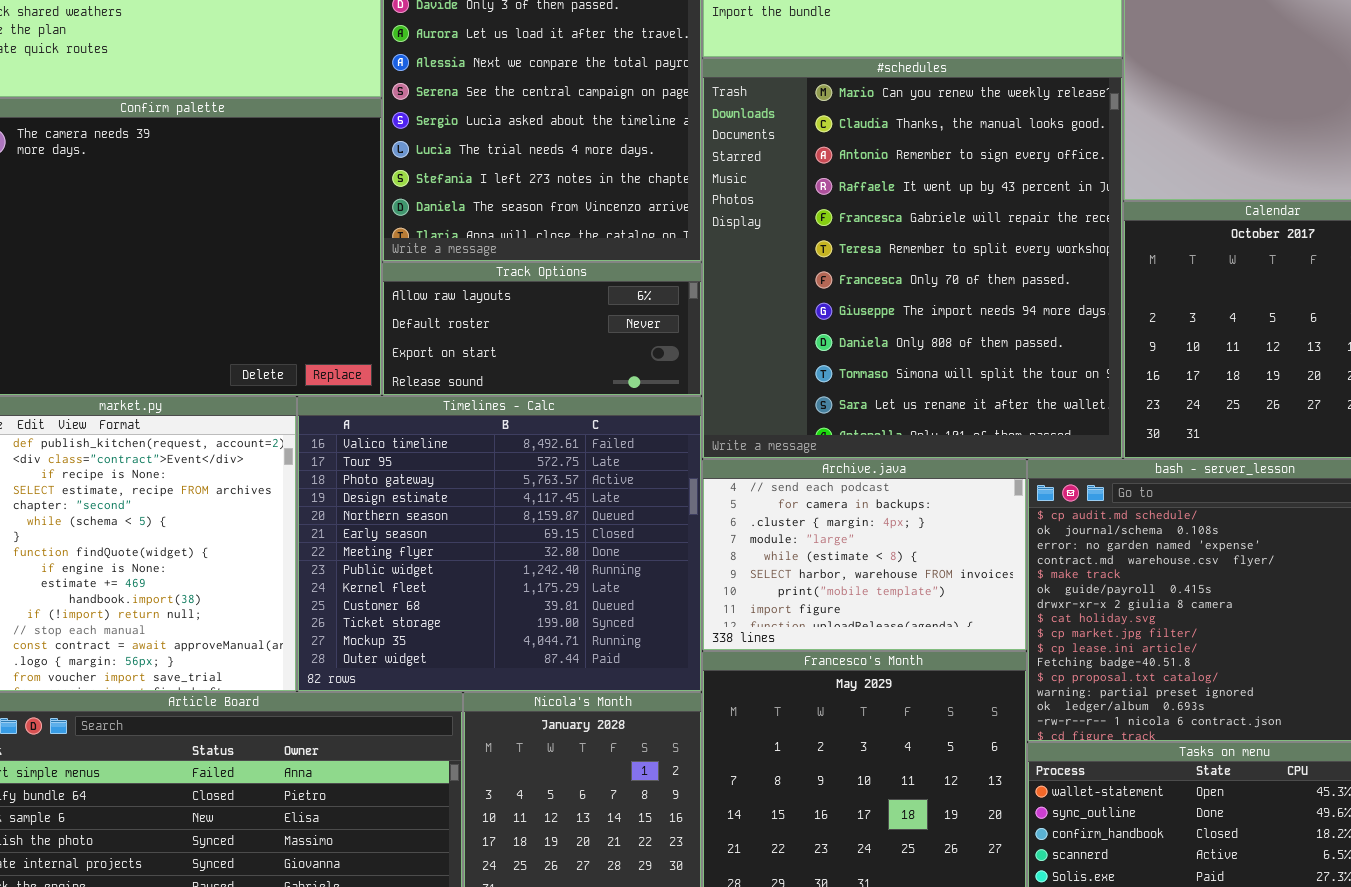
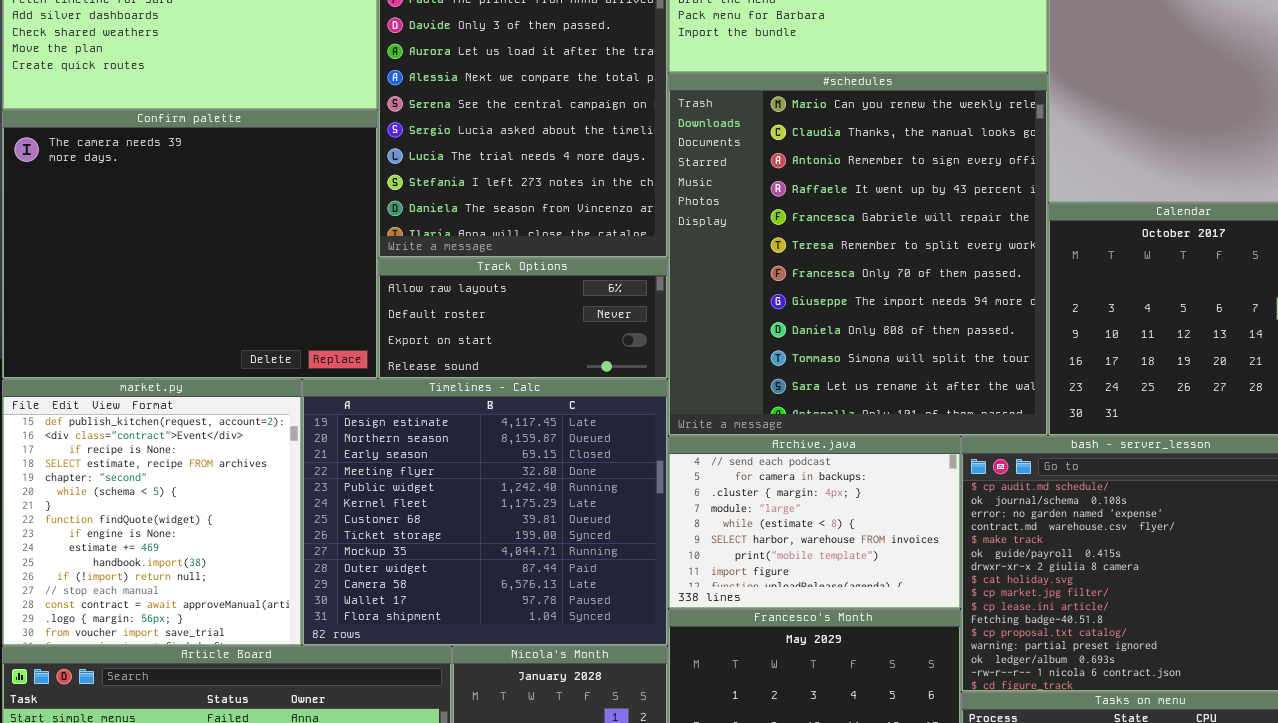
Timelines - Calc: [297,396,702,692] -> [302,379,668,646], scrolled down 3 rows

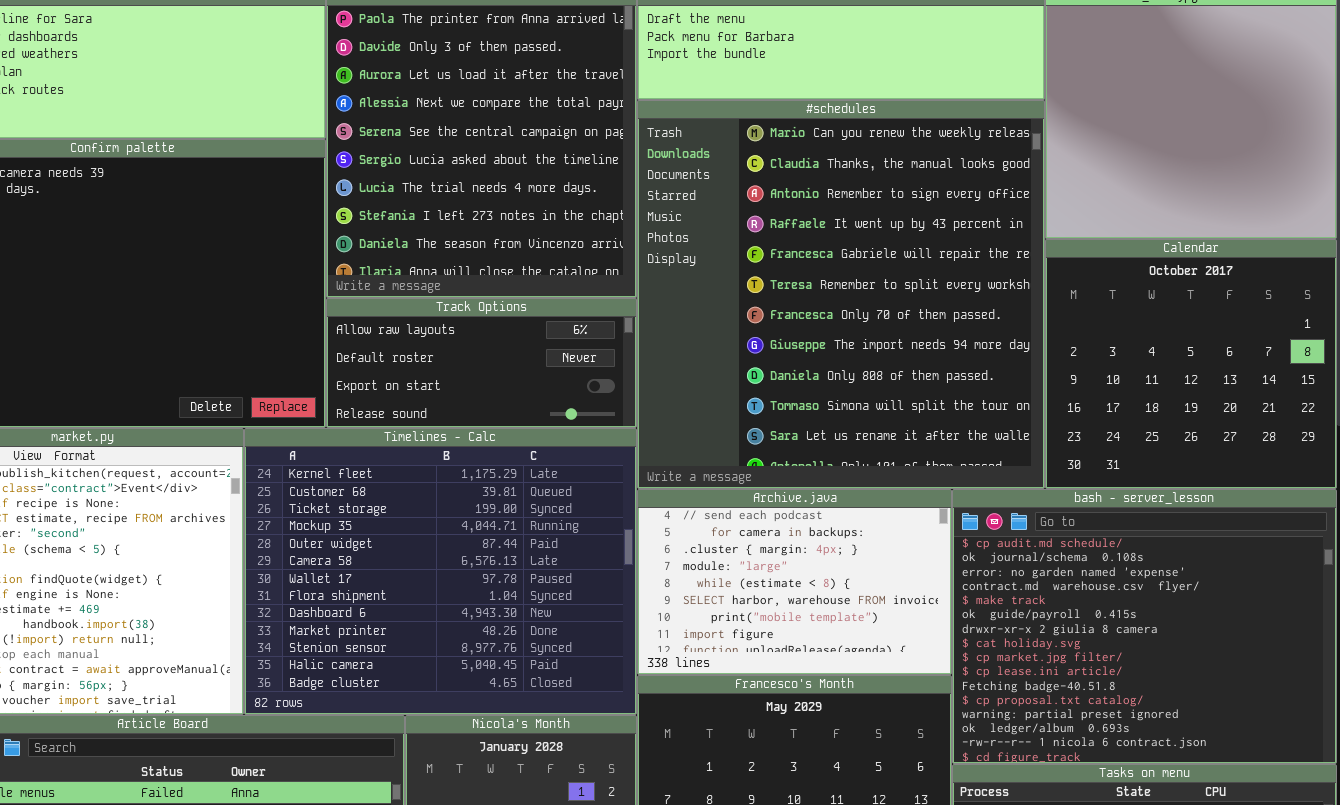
Timelines - Calc: [302,379,668,646] -> [244,428,637,715], scrolled down 5 rows

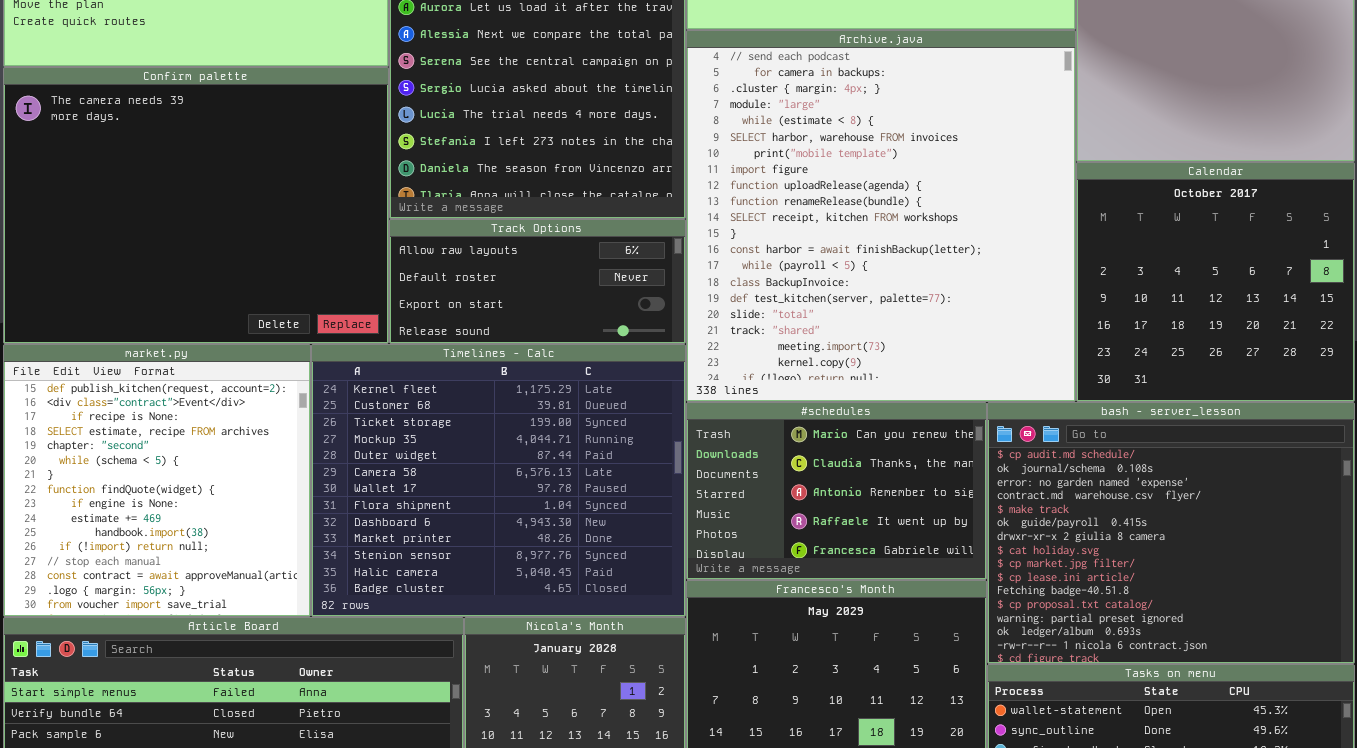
#schedules: [637,100,1045,489] -> [686,402,987,580], moved, resized
Archive.java: [637,489,952,675] -> [686,30,1076,402], moved, resized

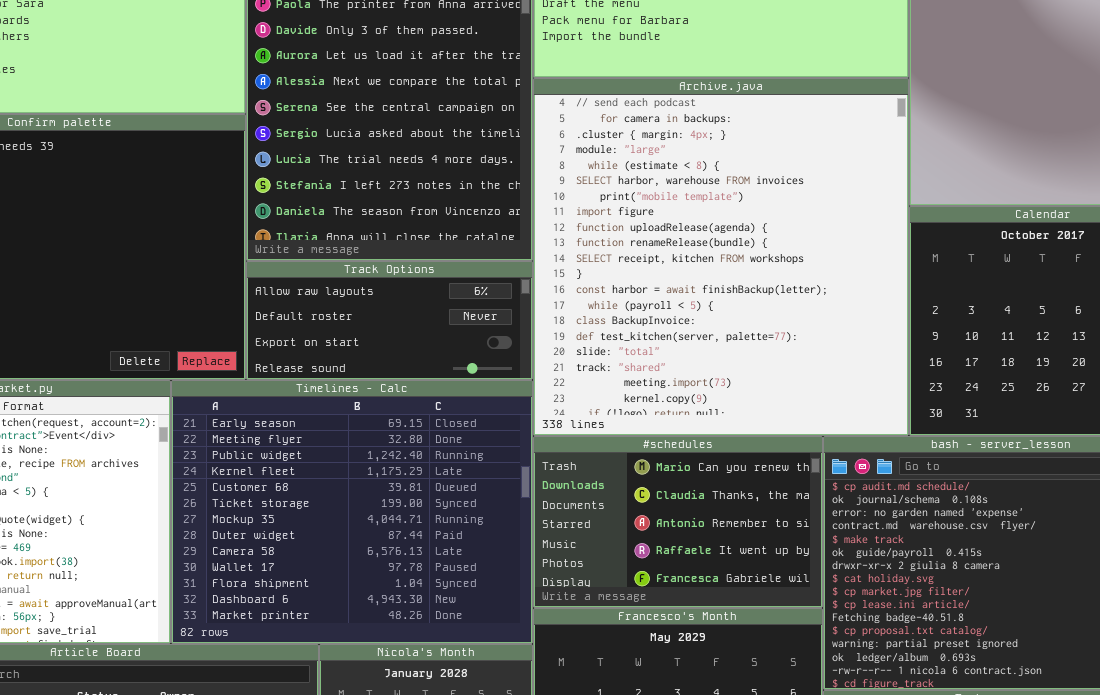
Timelines - Calc: [311,344,686,617] -> [171,380,533,644], scrolled up 3 rows

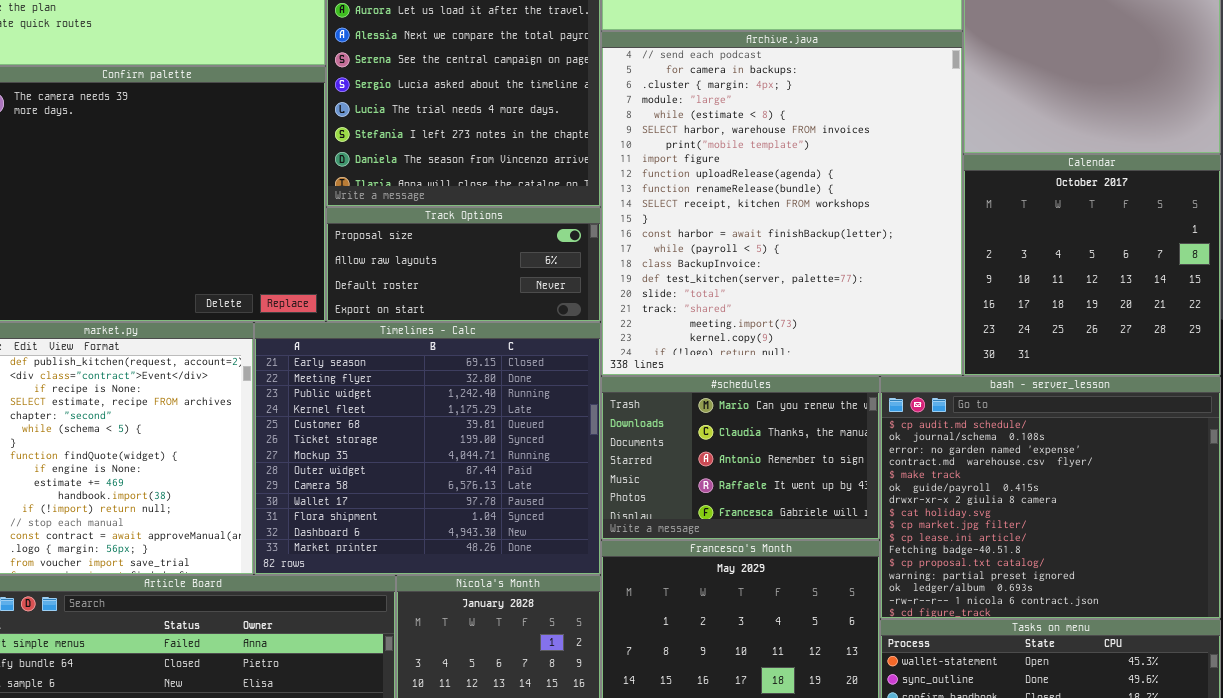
Track Options: [246,261,533,380] -> [326,207,601,322], scrolled up 1 row

